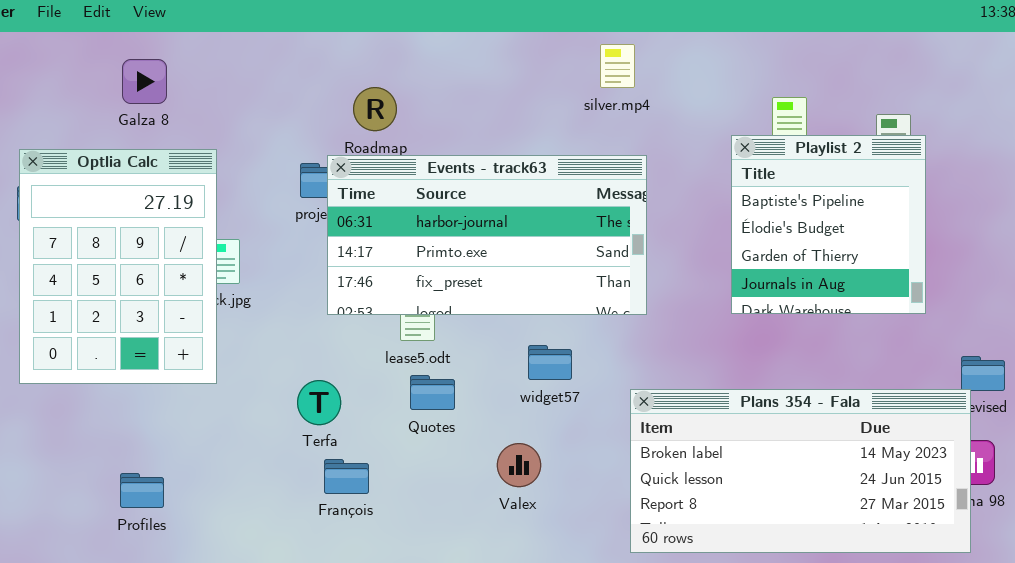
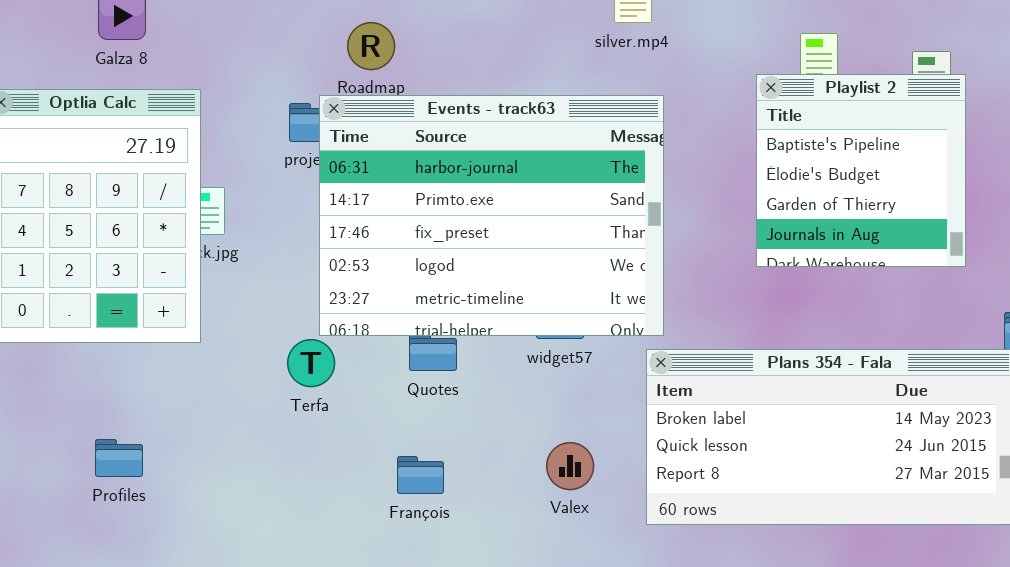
Events - track63: [327,155,647,315] -> [319,95,664,336], resized
Valex: [497,443,541,487] -> [546,442,594,490], moved
François: [324,459,369,494] -> [397,456,444,494], moved

